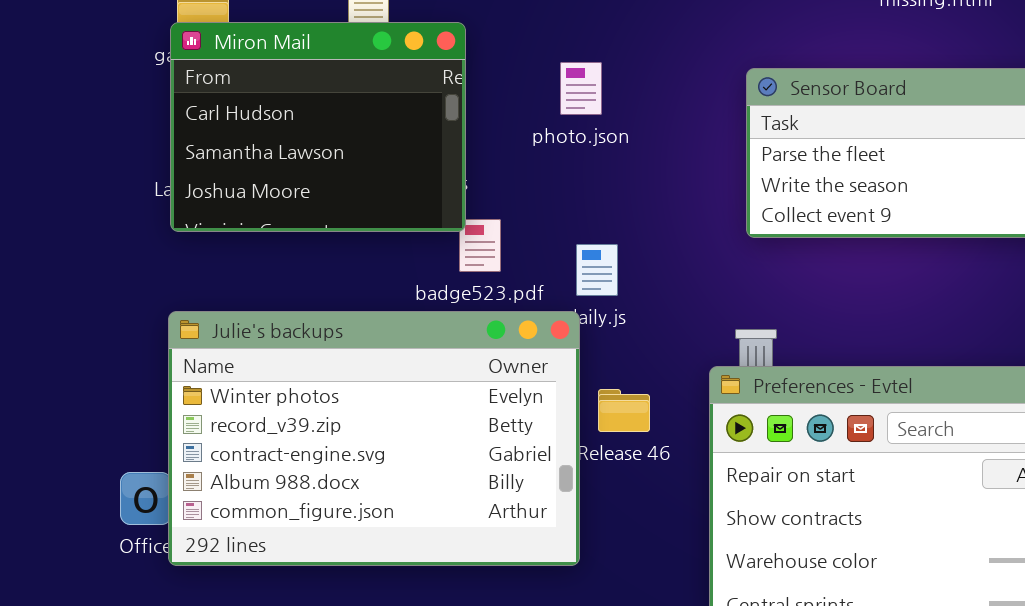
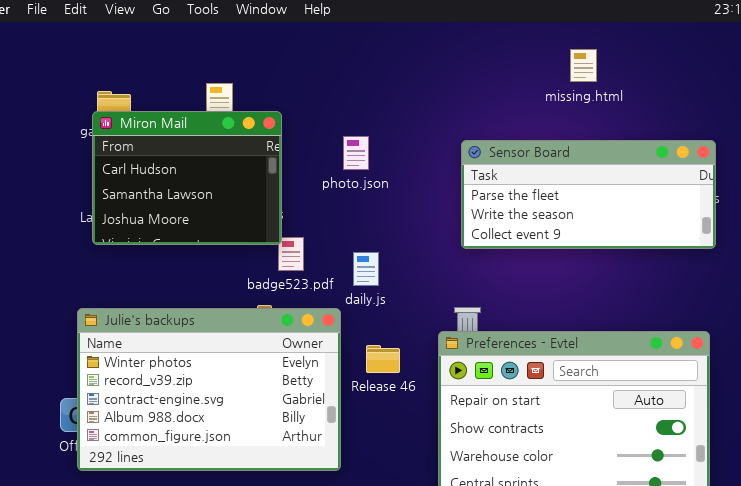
Julie's backups: [168,311,580,566] -> [77,308,341,471], moved

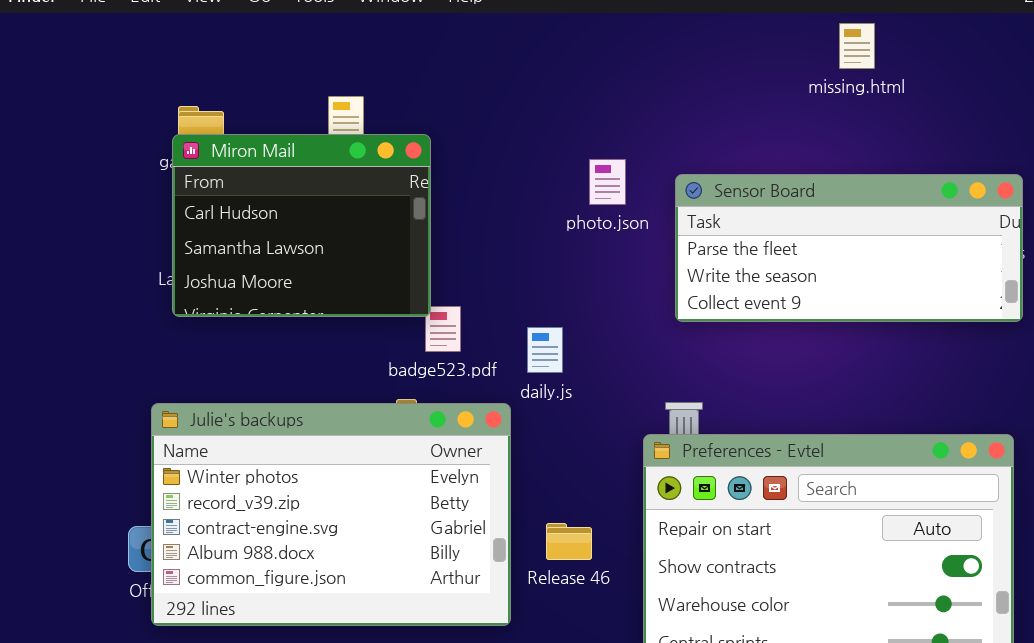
missing.html: [570,49,597,82] -> [839,23,875,69], moved
photo.json: [343,136,369,170] -> [589,159,626,205], moved
Release 46: [366,345,400,373] -> [546,523,592,560], moved

